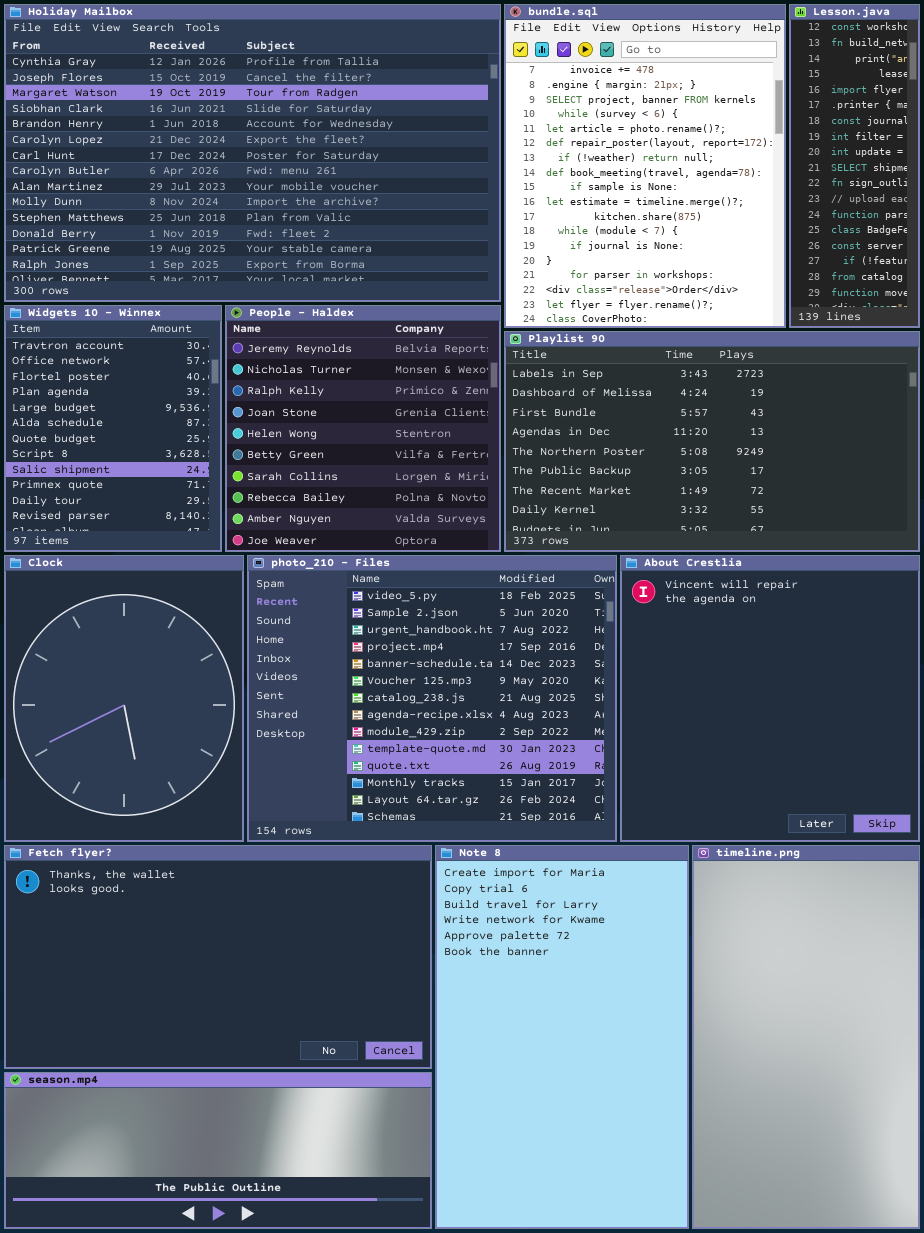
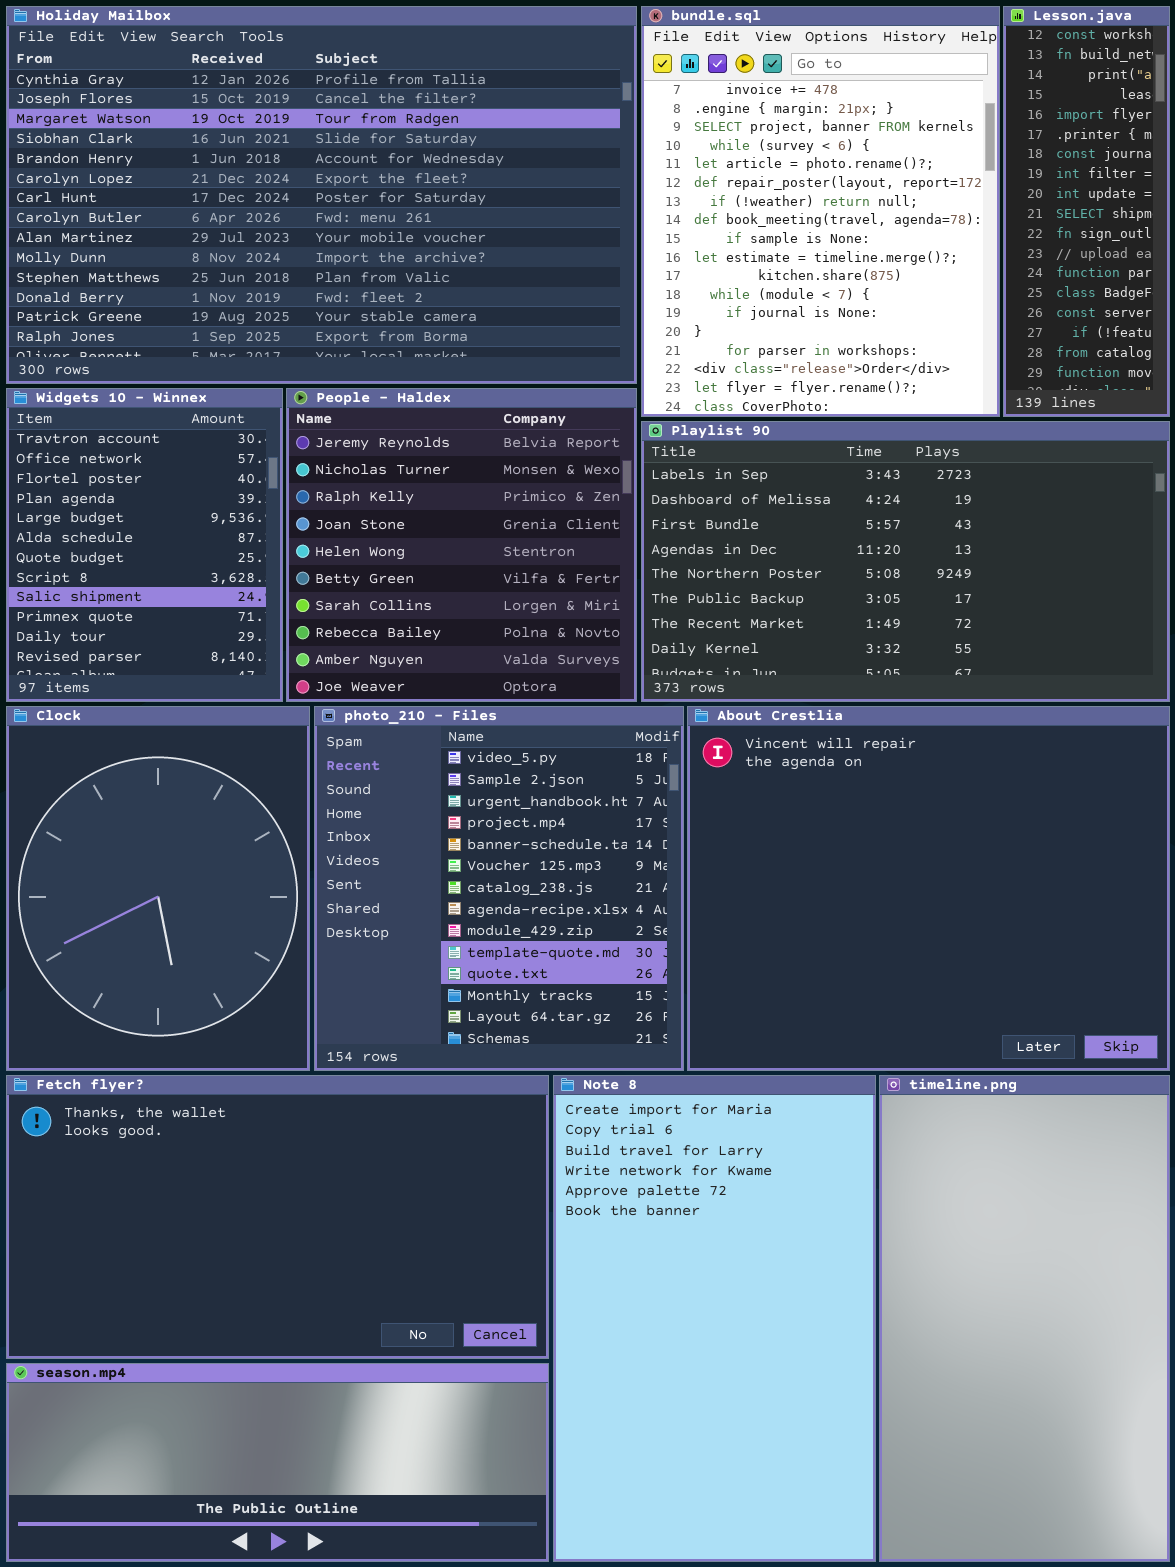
photo_210 - Files: [247,555,617,842] -> [314,706,684,1071], resized
About Crestlia: [620,555,920,842] -> [687,706,1170,1071], resized

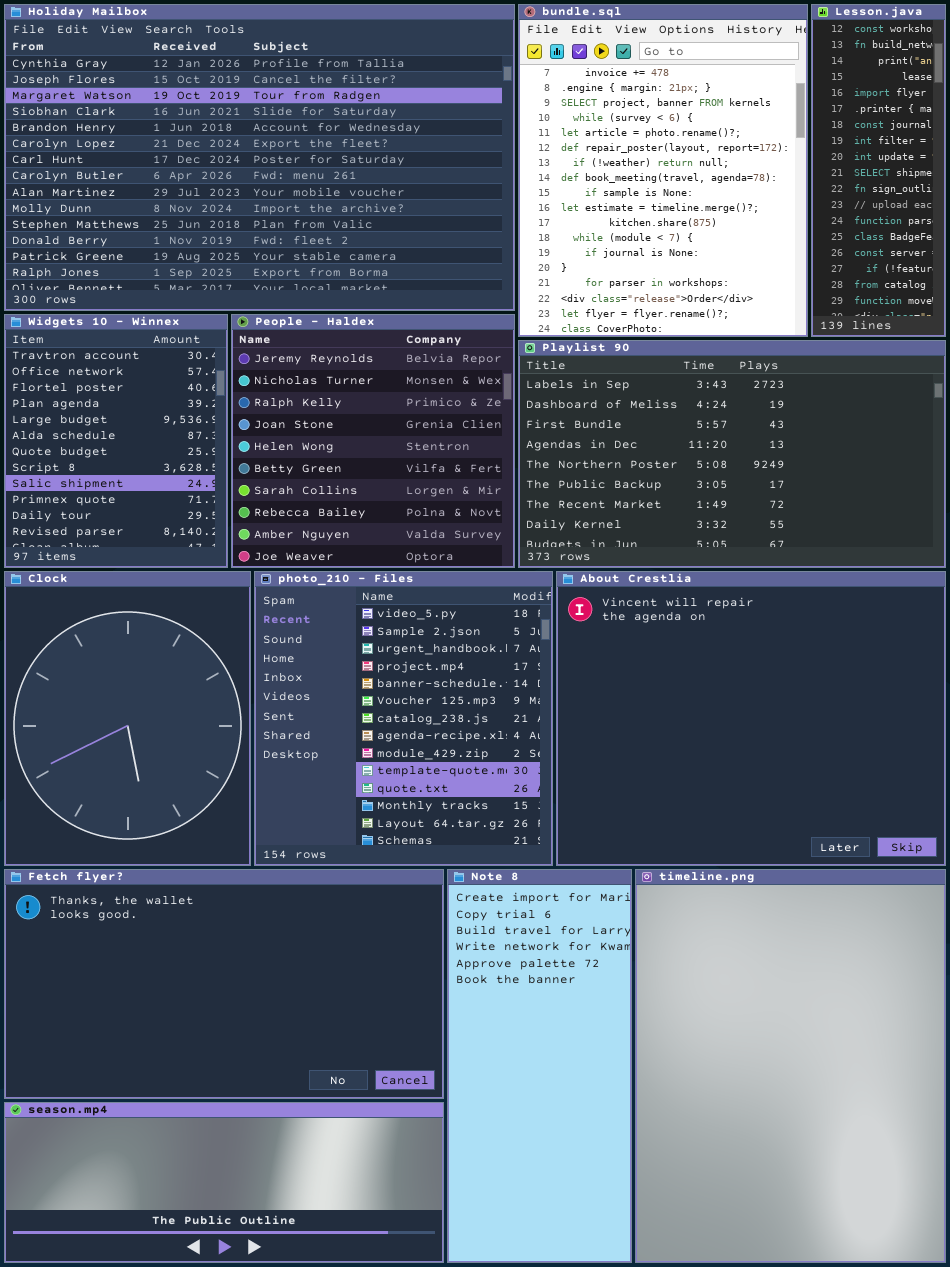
Note 8: [553,1075,876,1562] -> [447,869,632,1263], resized
timeline.png: [879,1075,1170,1562] -> [635,869,946,1263], resized

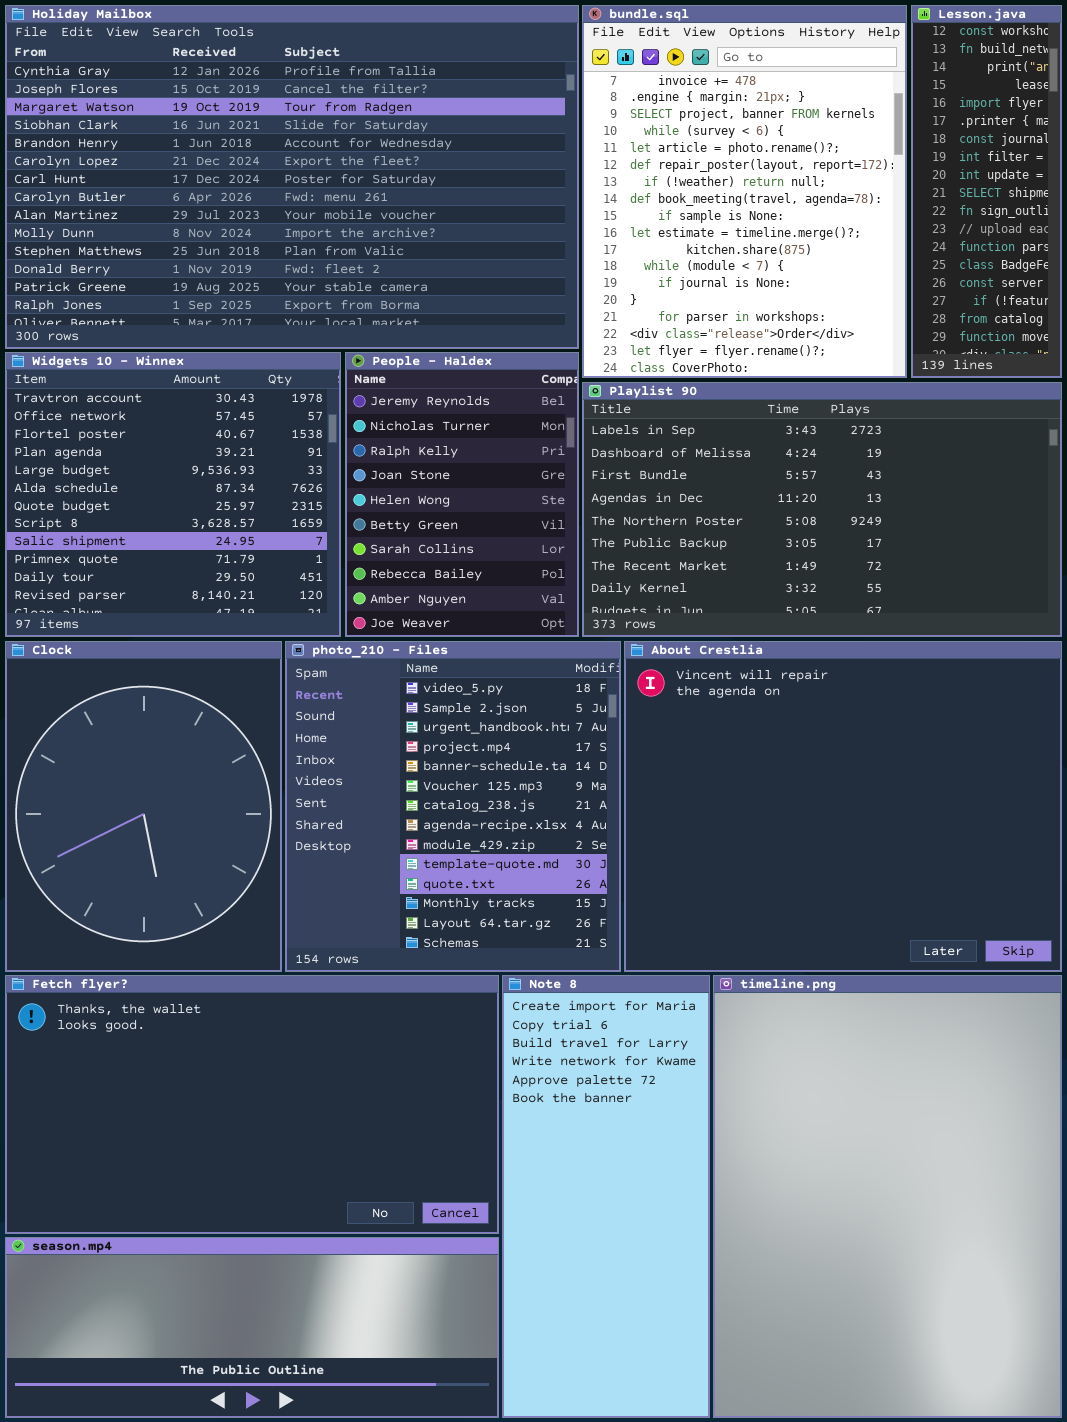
Widgets 10 - Winnex: [4,314,228,568] -> [5,352,341,637], resized
People - Haldex: [231,314,515,568] -> [345,352,579,637], resized

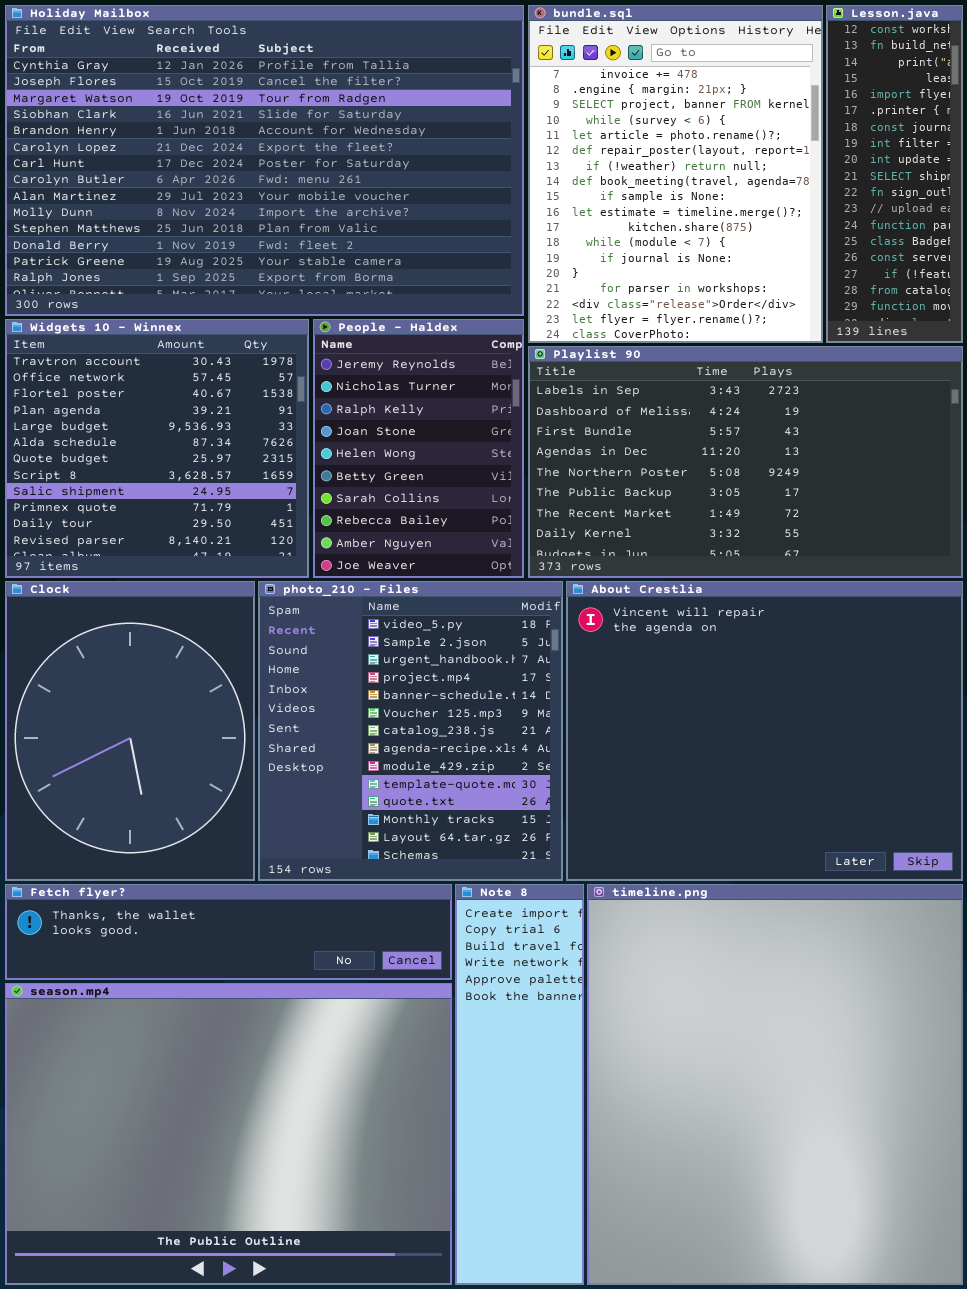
Fetch flyer?: [5,975,499,1234] -> [5,884,452,980], resized
Note 8: [502,975,710,1418] -> [455,884,584,1285], resized
timeline.png: [713,975,1062,1418] -> [587,884,963,1285], resized
season.mp4: [5,1237,499,1418] -> [5,983,452,1285], resized

